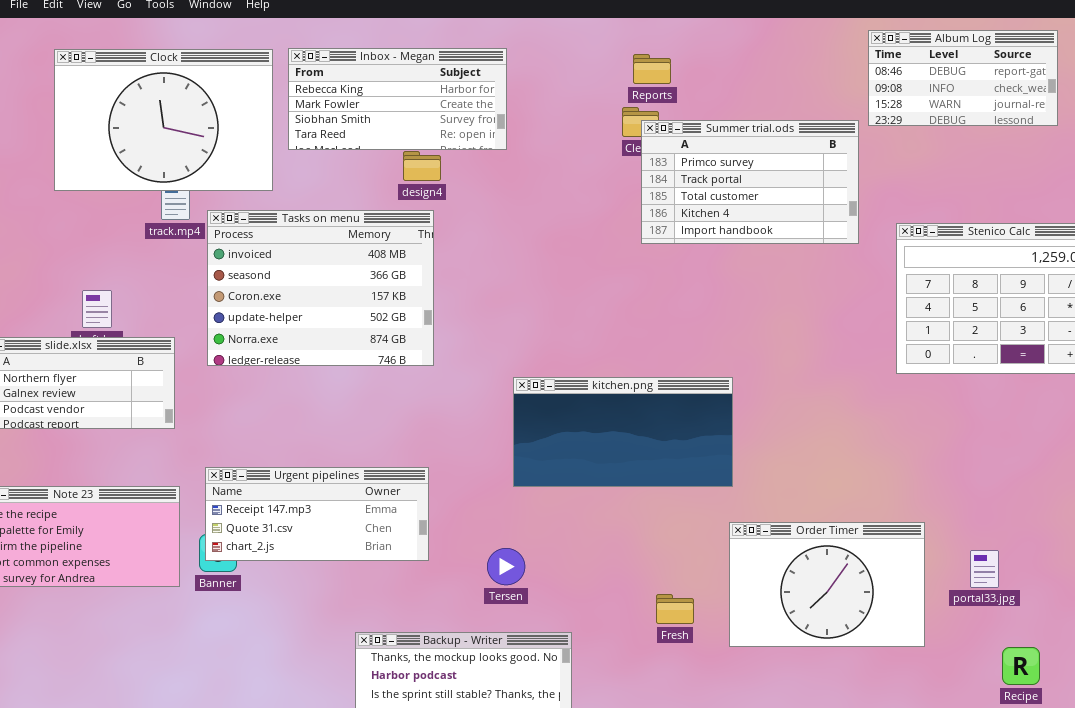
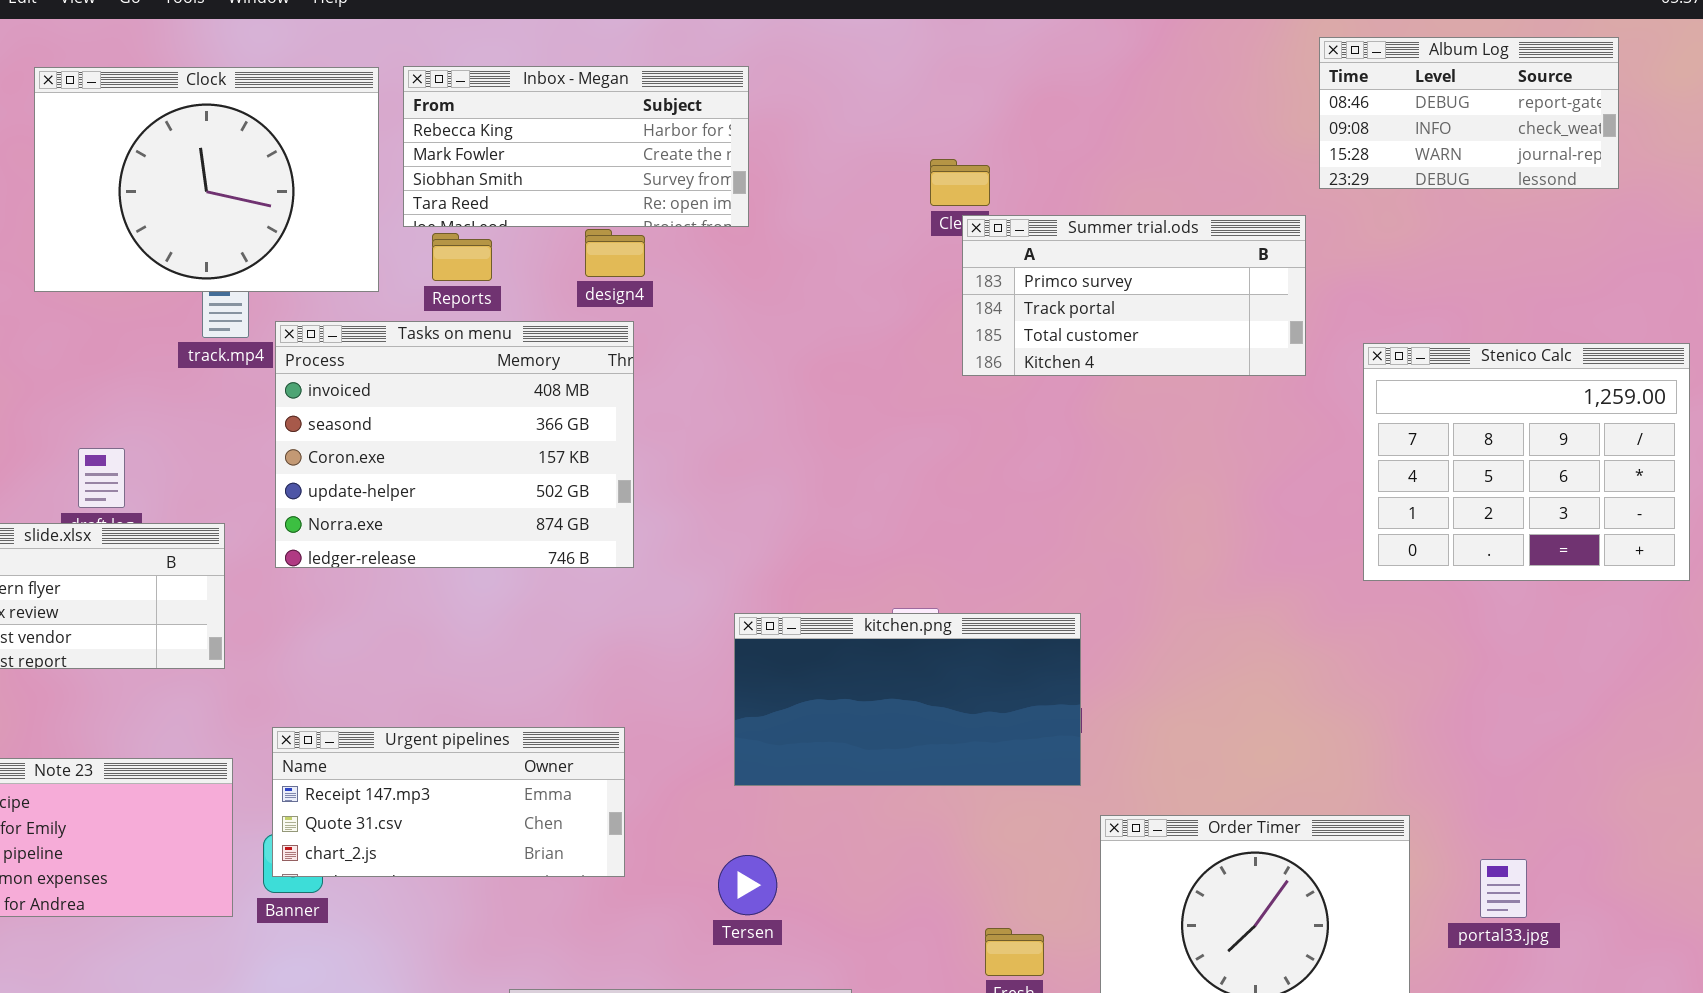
Reports: [633,54,671,84] -> [432,233,492,281], moved
Summer trial.ods: [641,120,859,244] -> [962,215,1306,376], resized
kitchen.png: [513,377,733,487] -> [734,613,1081,786], moved

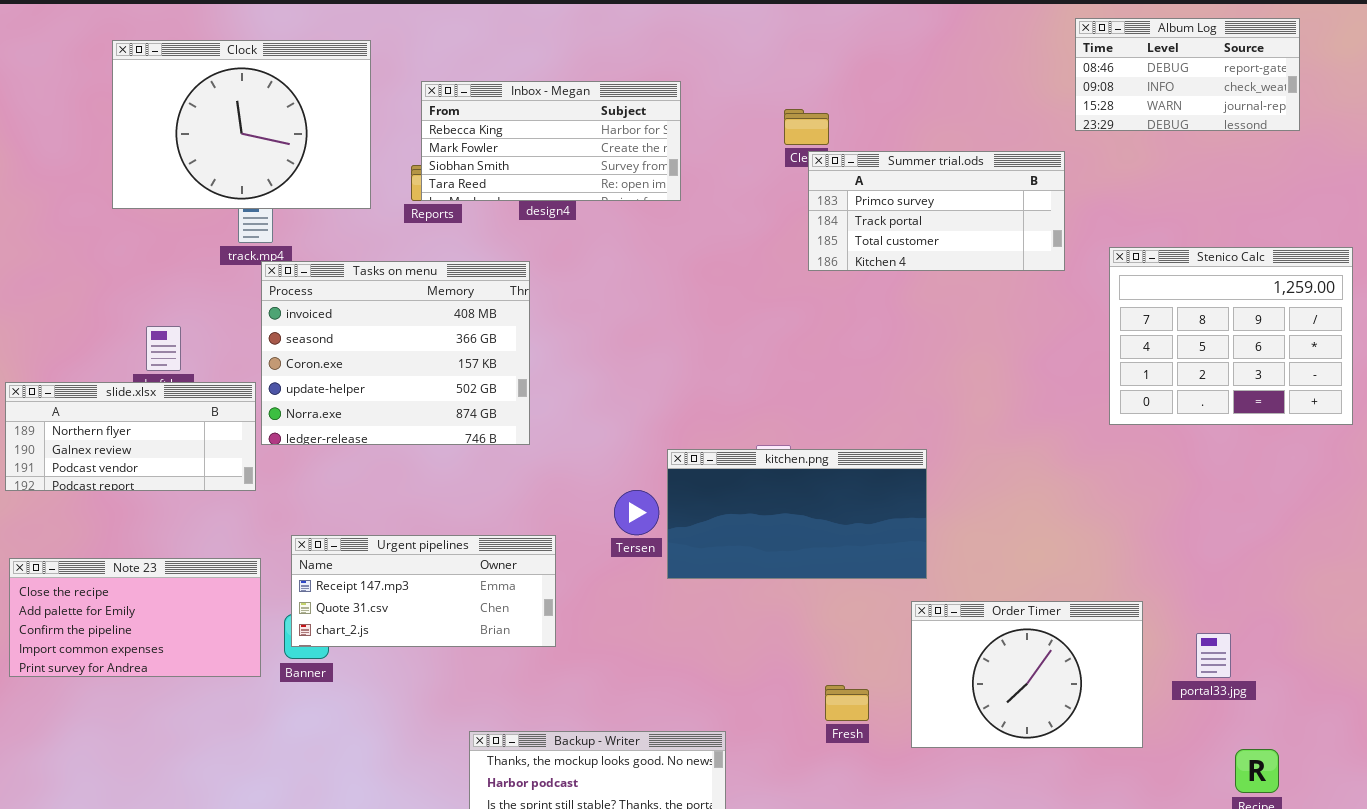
Inbox - Megan: [403,66,749,227] -> [421,81,681,201], moved
Tasks on menu: [275,321,634,568] -> [261,261,530,445], moved
kitchen.png: [734,613,1081,786] -> [667,449,927,579], moved
Tersen: [718,855,777,915] -> [614,490,659,535], moved

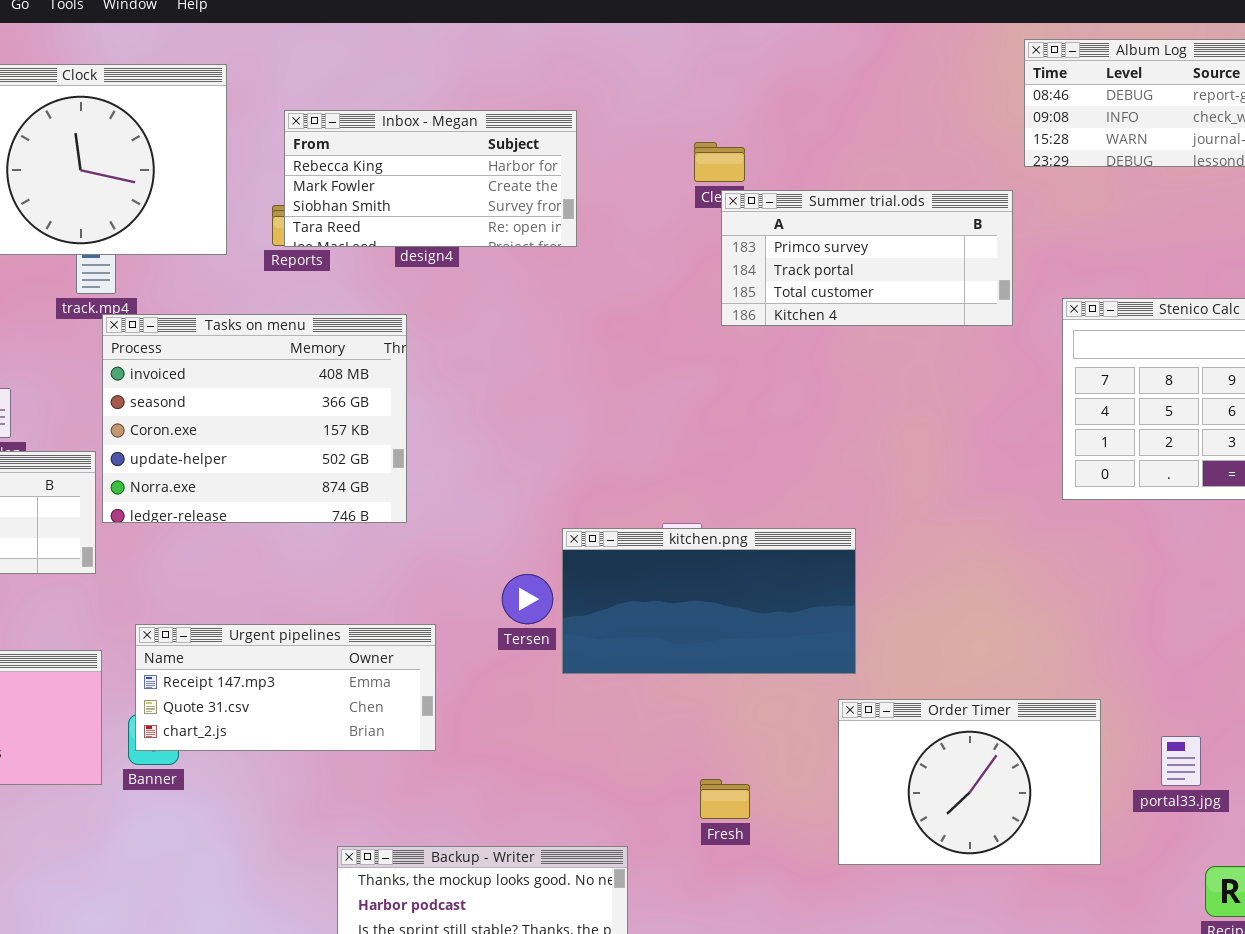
Fresh: [825,685,869,721] -> [700,779,750,819], moved

